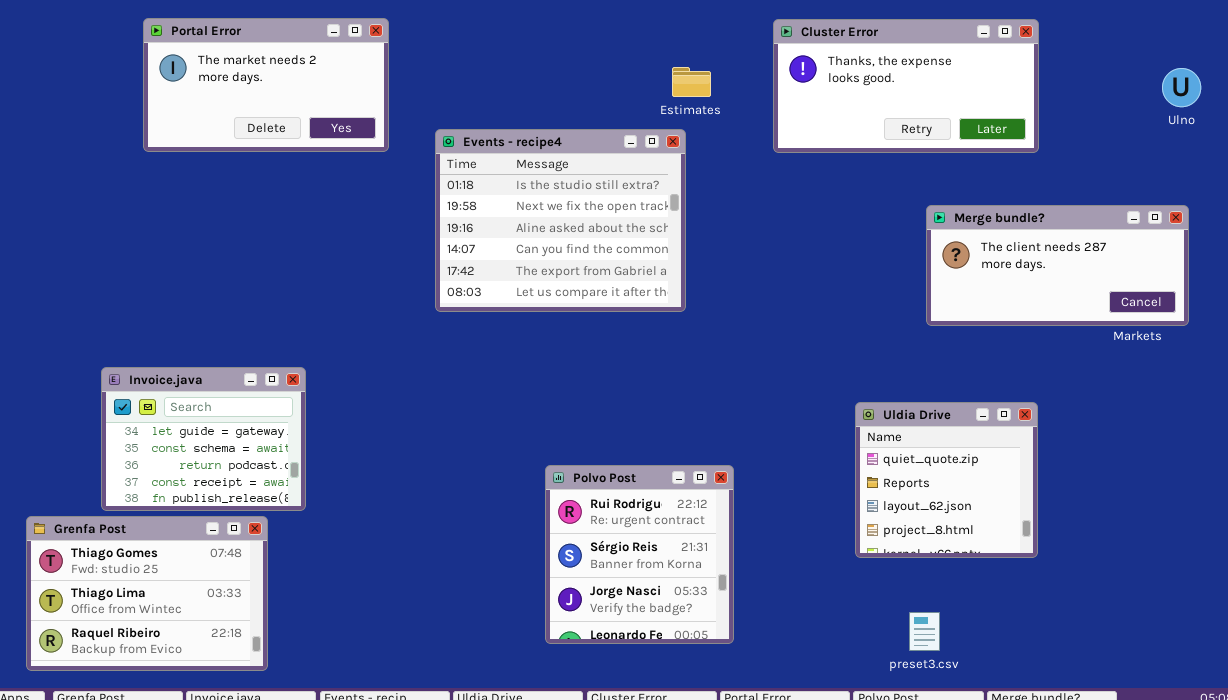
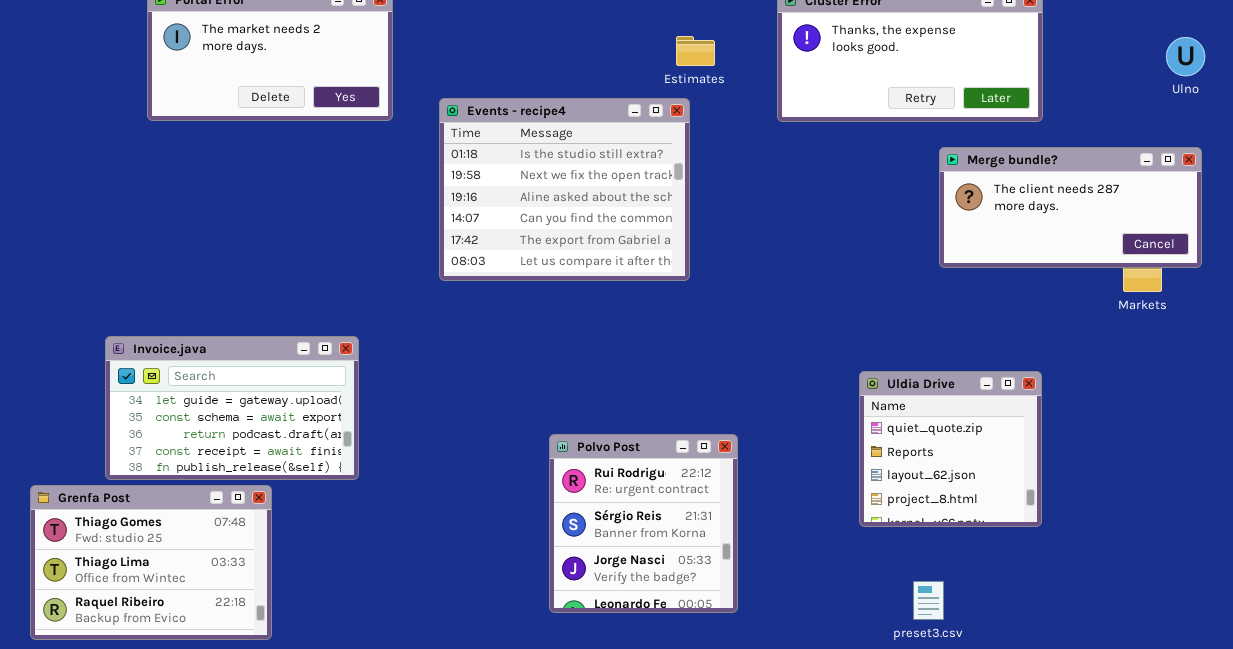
Merge bundle?: [926,205,1189,326] -> [939,147,1202,268], moved
Invoice.java: [101,367,306,511] -> [105,336,359,480], resized

